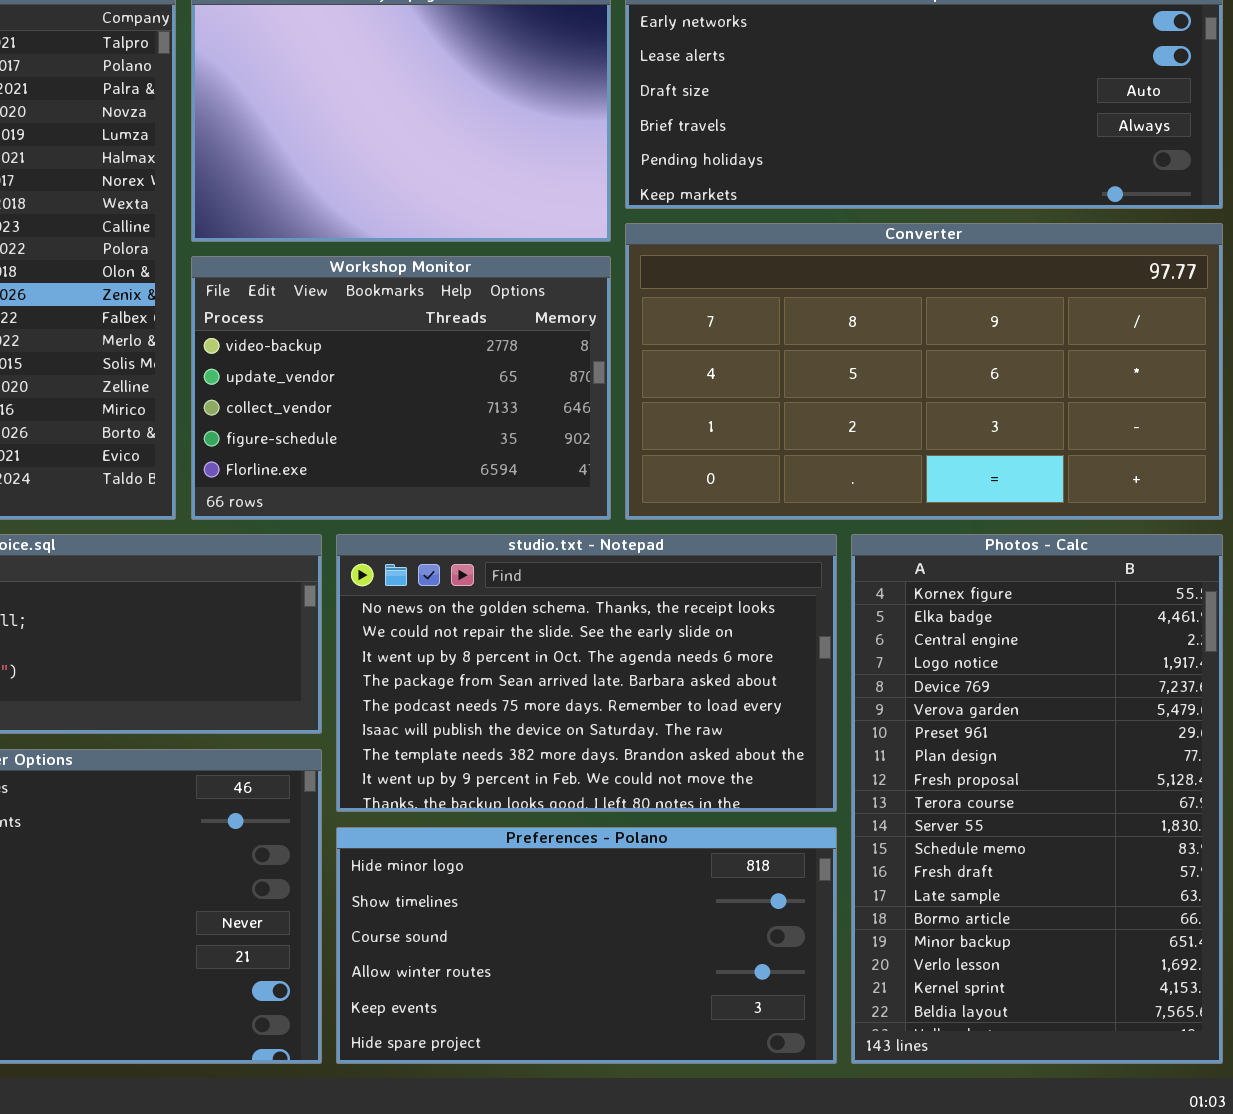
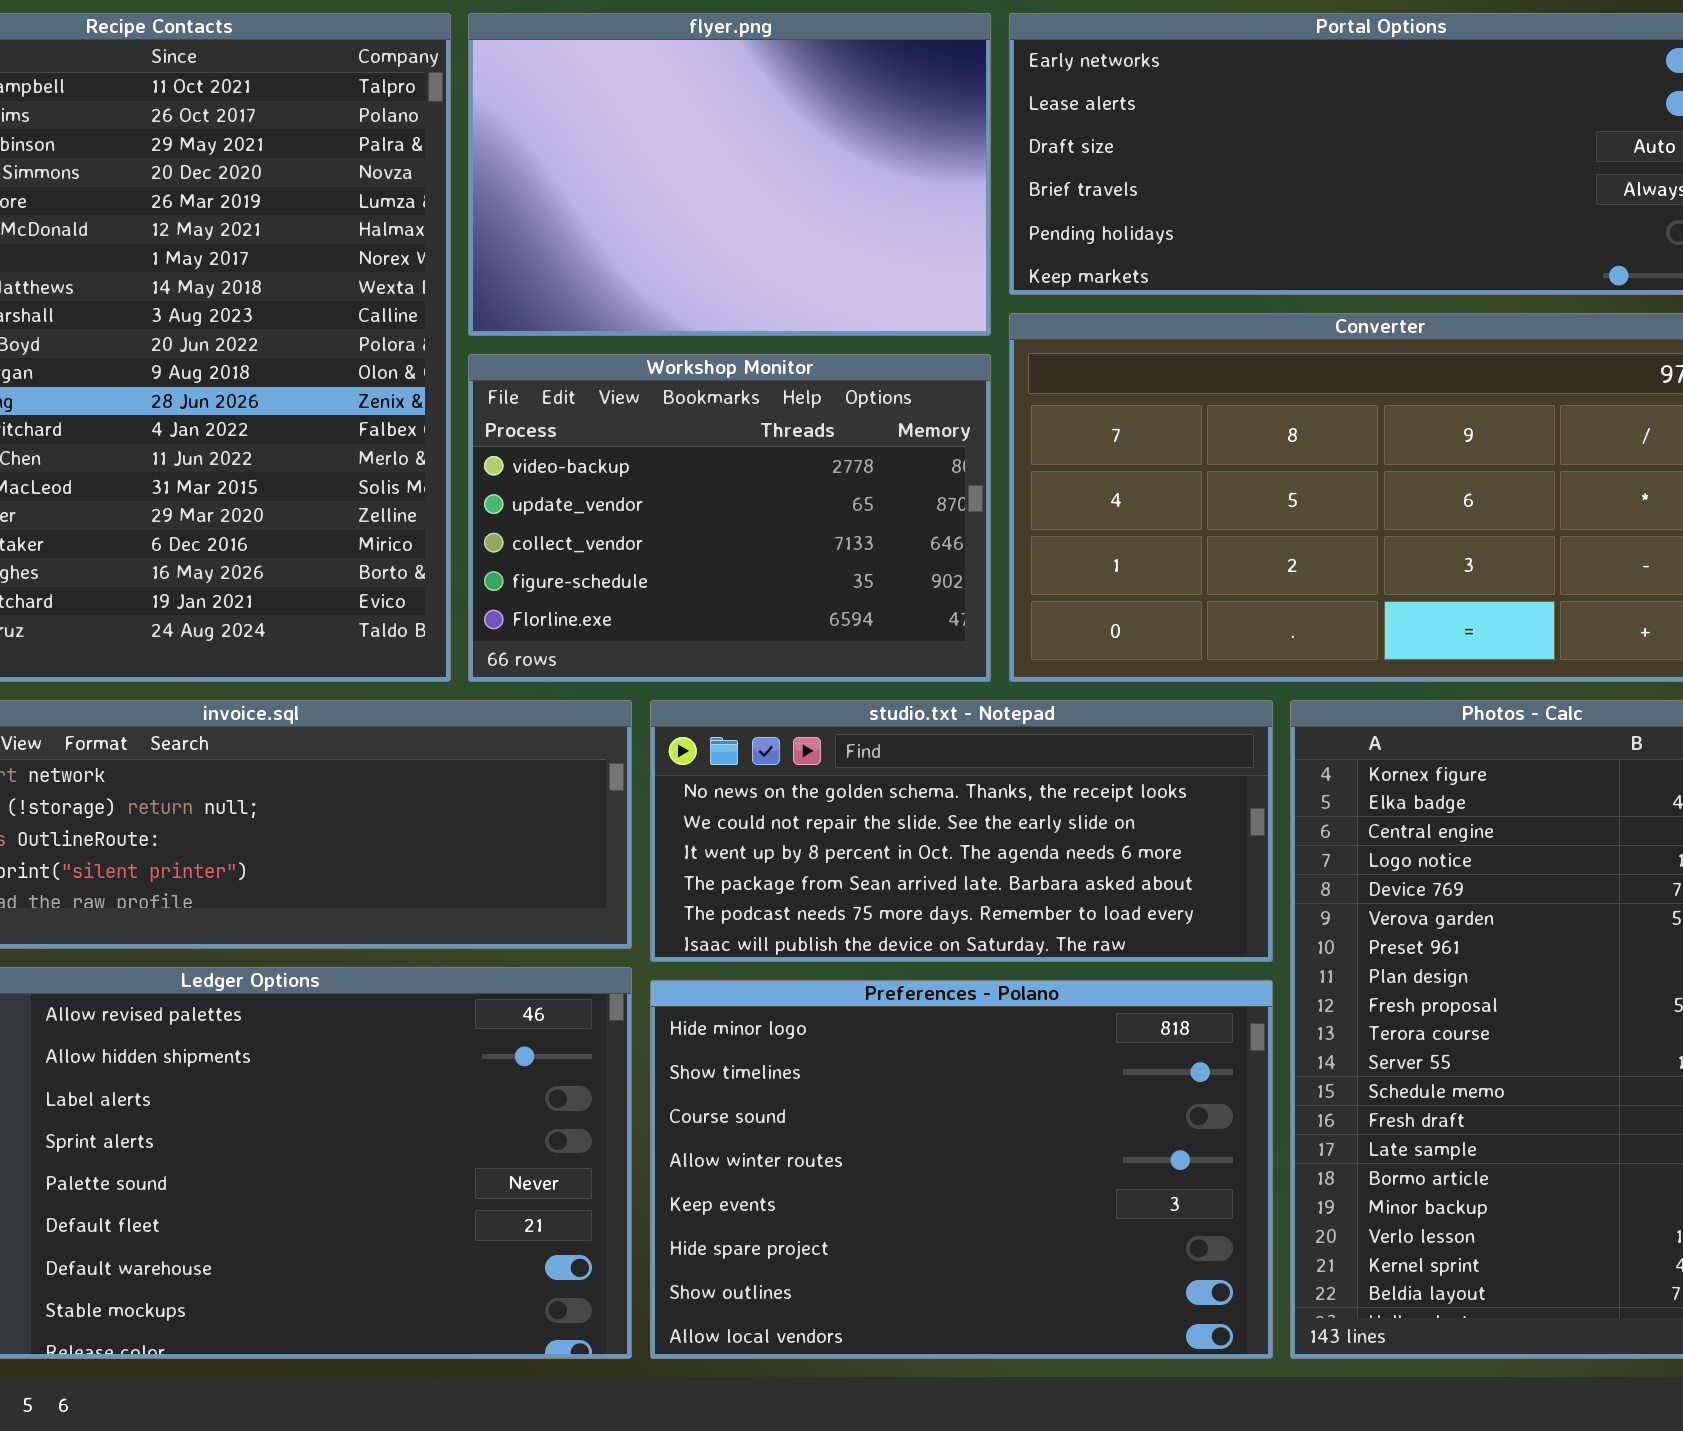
studio.txt - Notepad: [336,534,837,812] -> [650,700,1273,962], resized
Preferences - Polano: [336,827,837,1064] -> [650,980,1273,1359], resized

